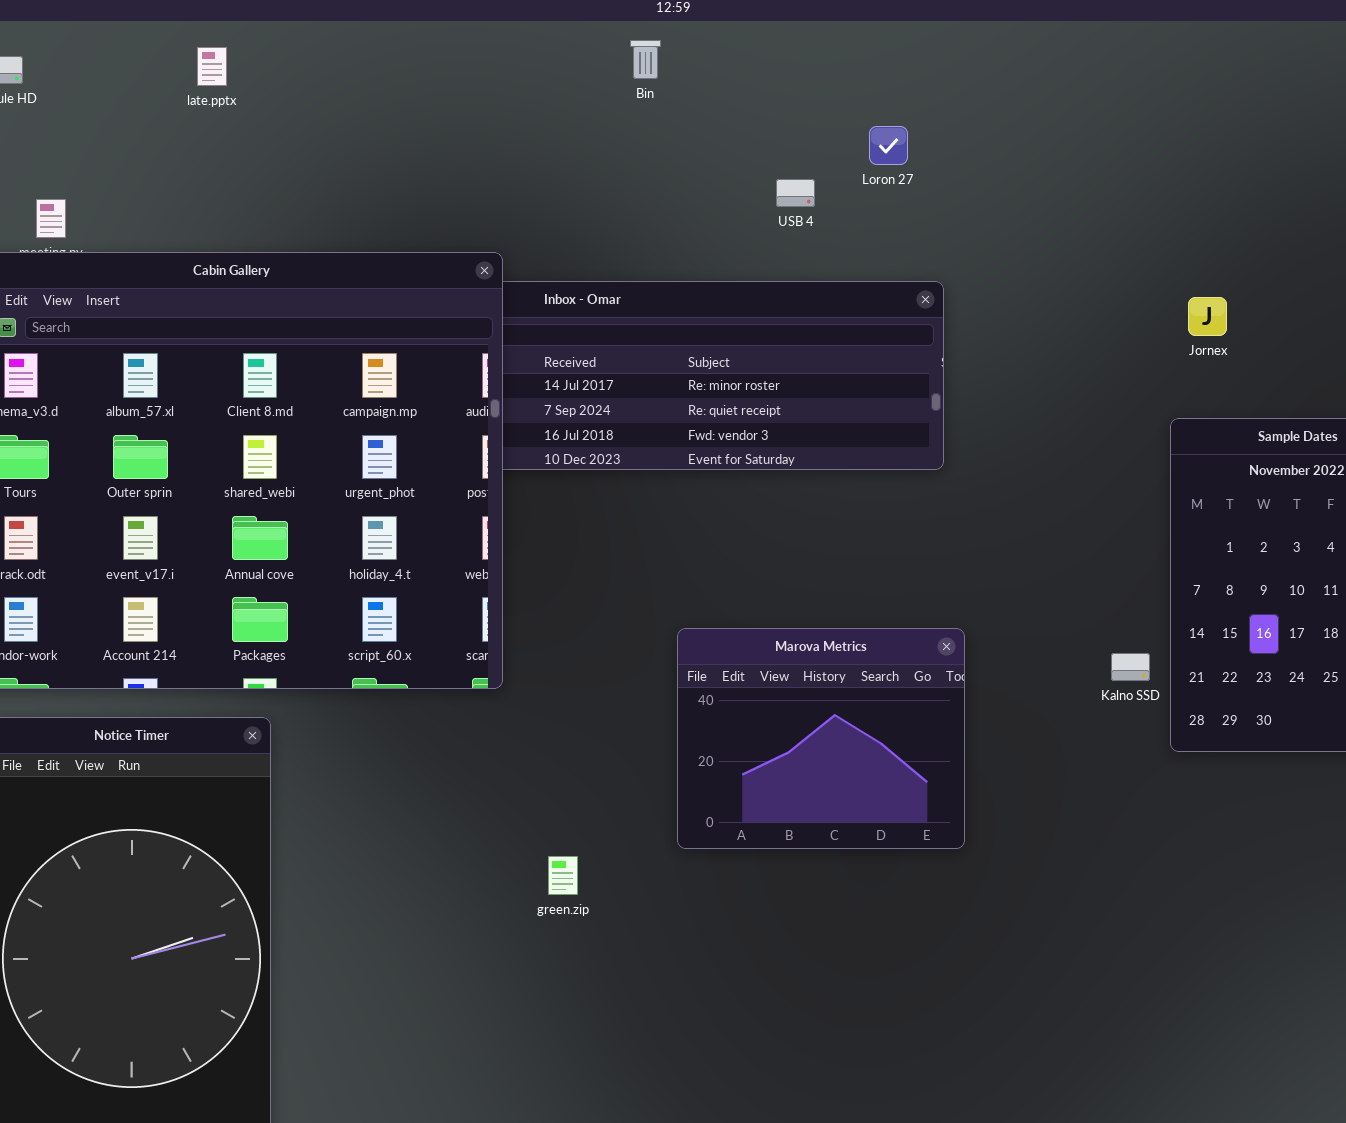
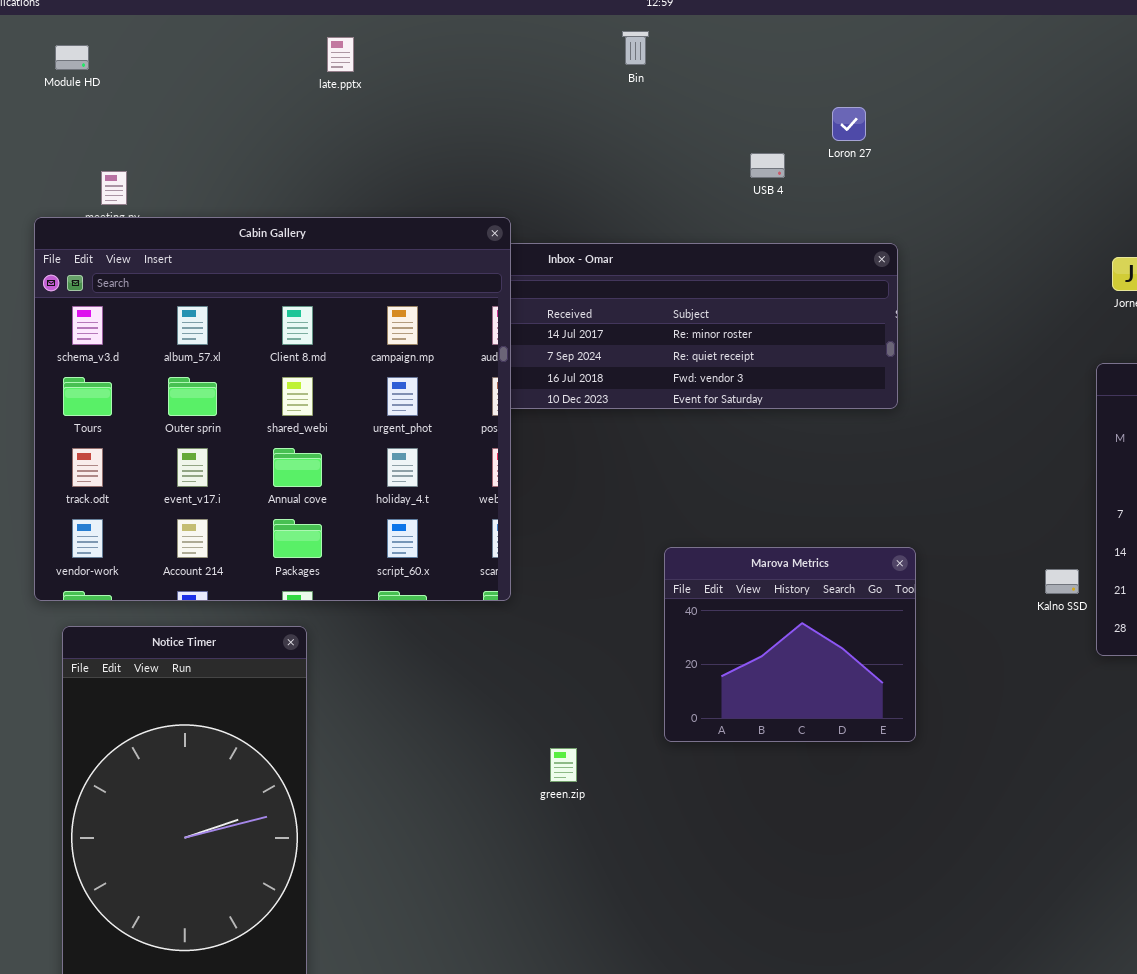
late.pptx: [197,47,227,86] -> [327,37,354,72], moved

